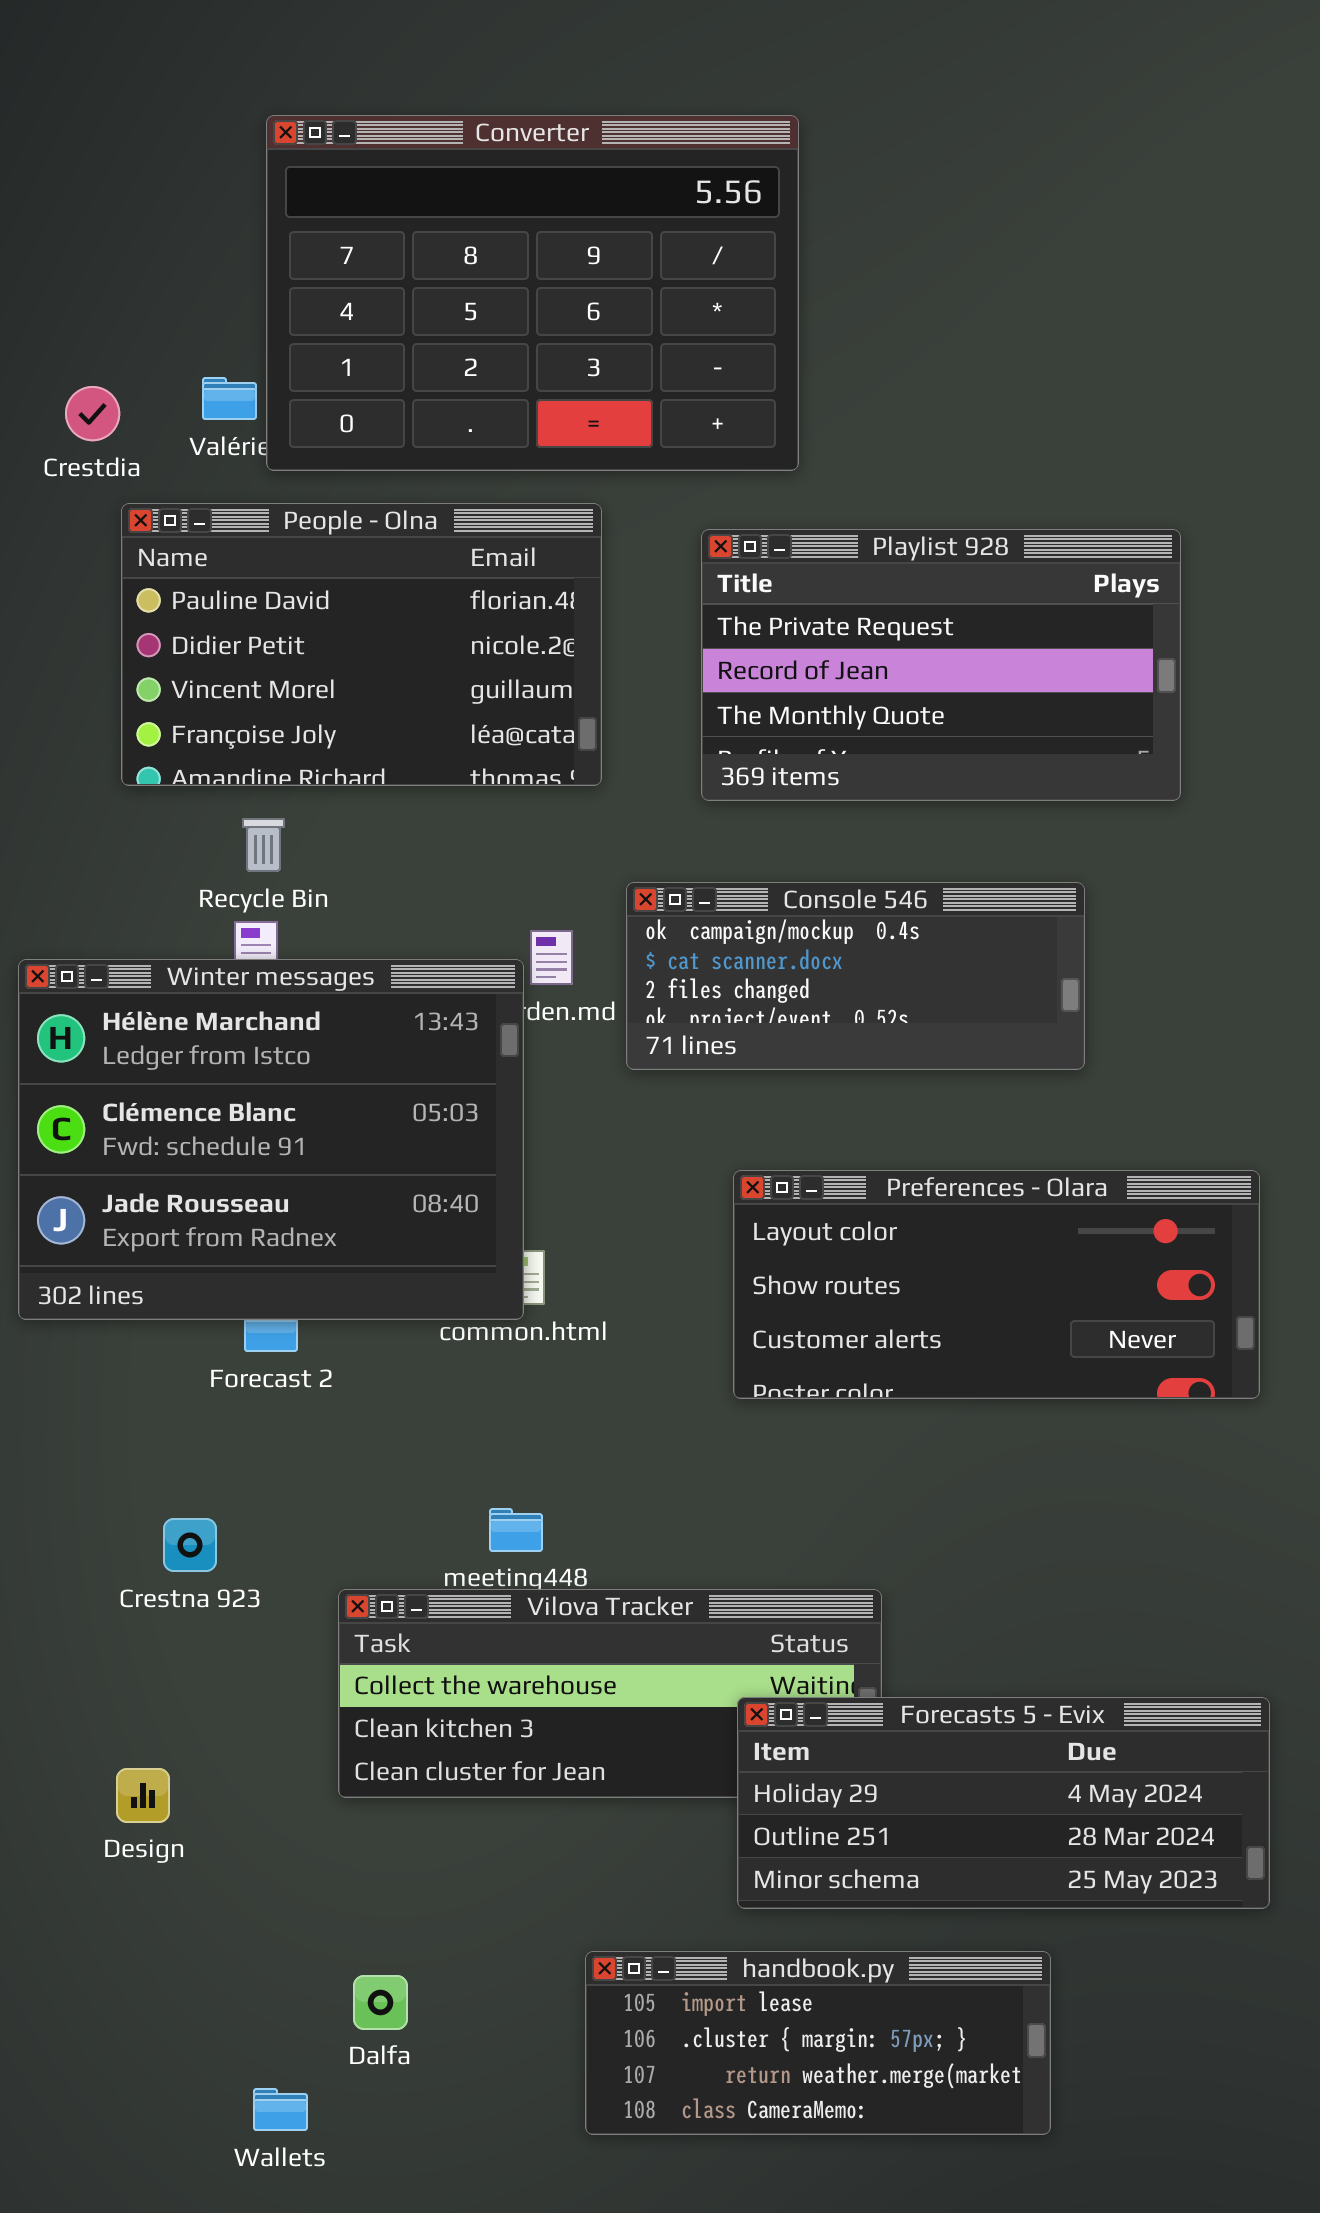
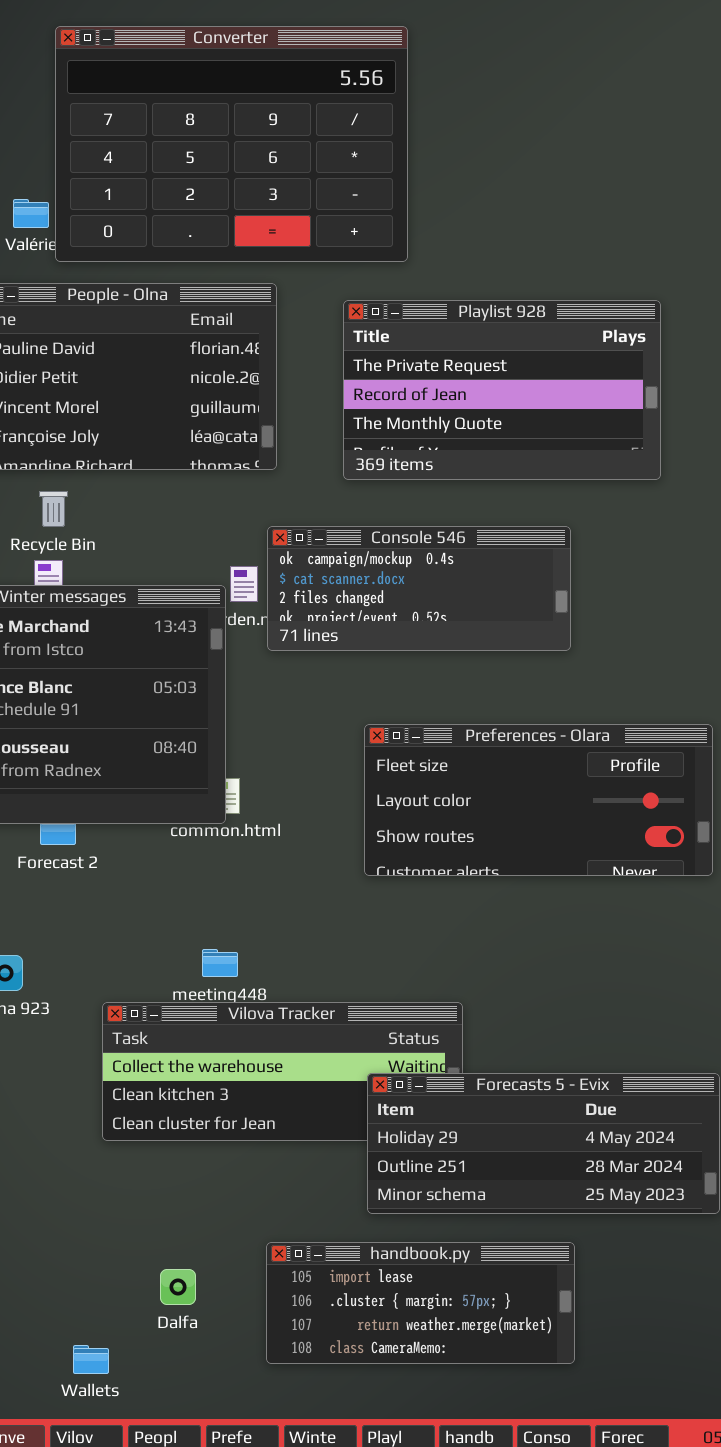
Console 546: [626,882,1085,1070] -> [267,526,571,651], moved
Preferences - Olara: [733,1170,1260,1399] -> [364,724,713,876], scrolled up 1 row
Dalfa: [353,1975,408,2030] -> [160,1269,196,1305], moved
Wallets: [253,2088,308,2131] -> [73,1345,109,1374], moved

